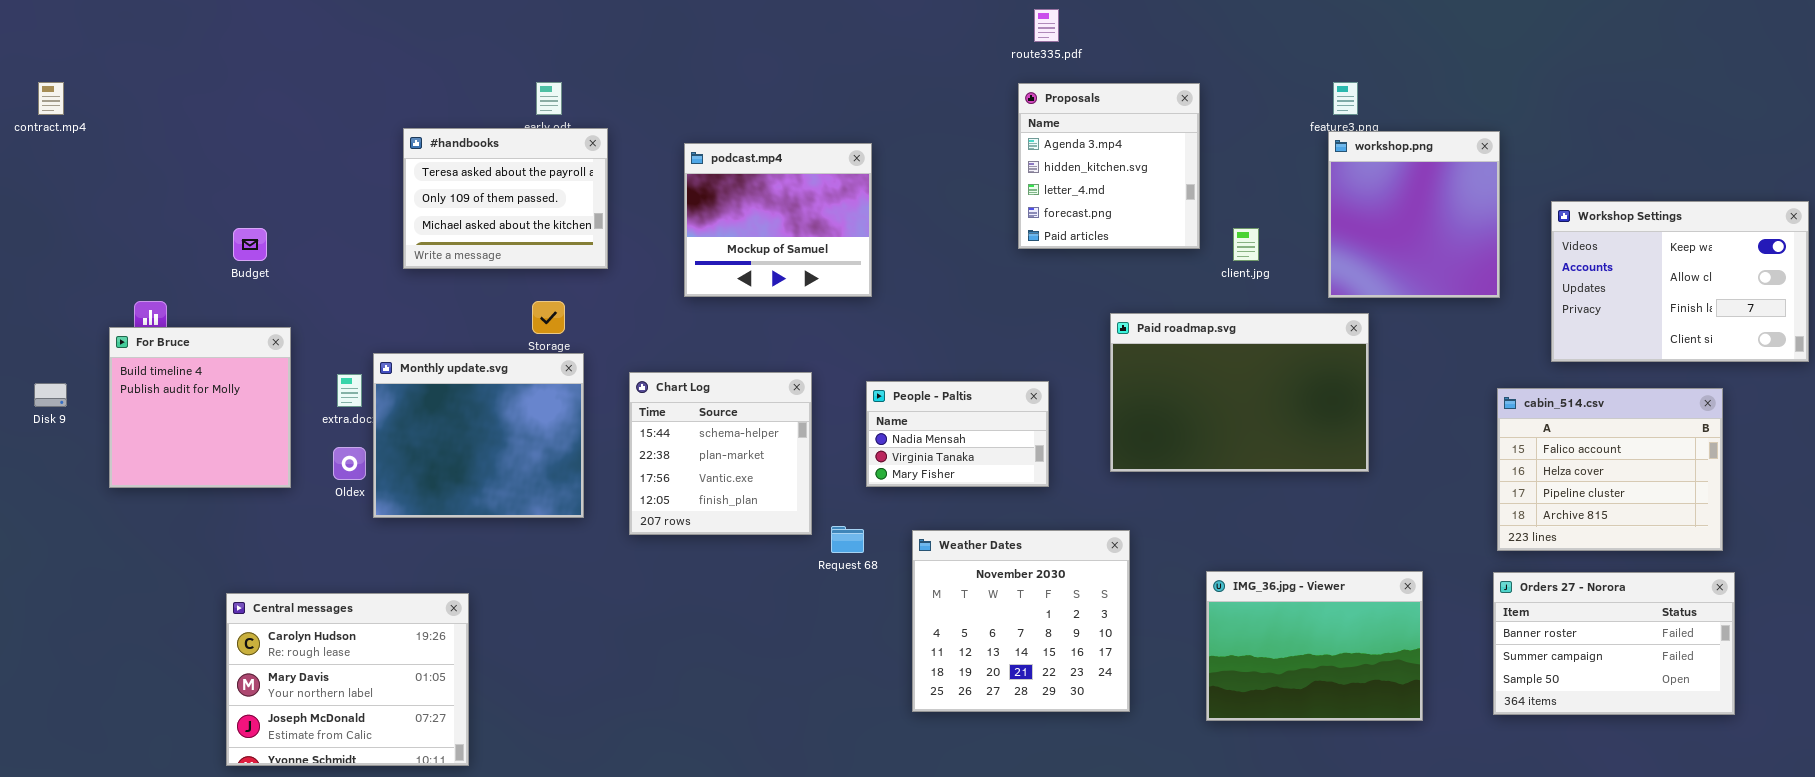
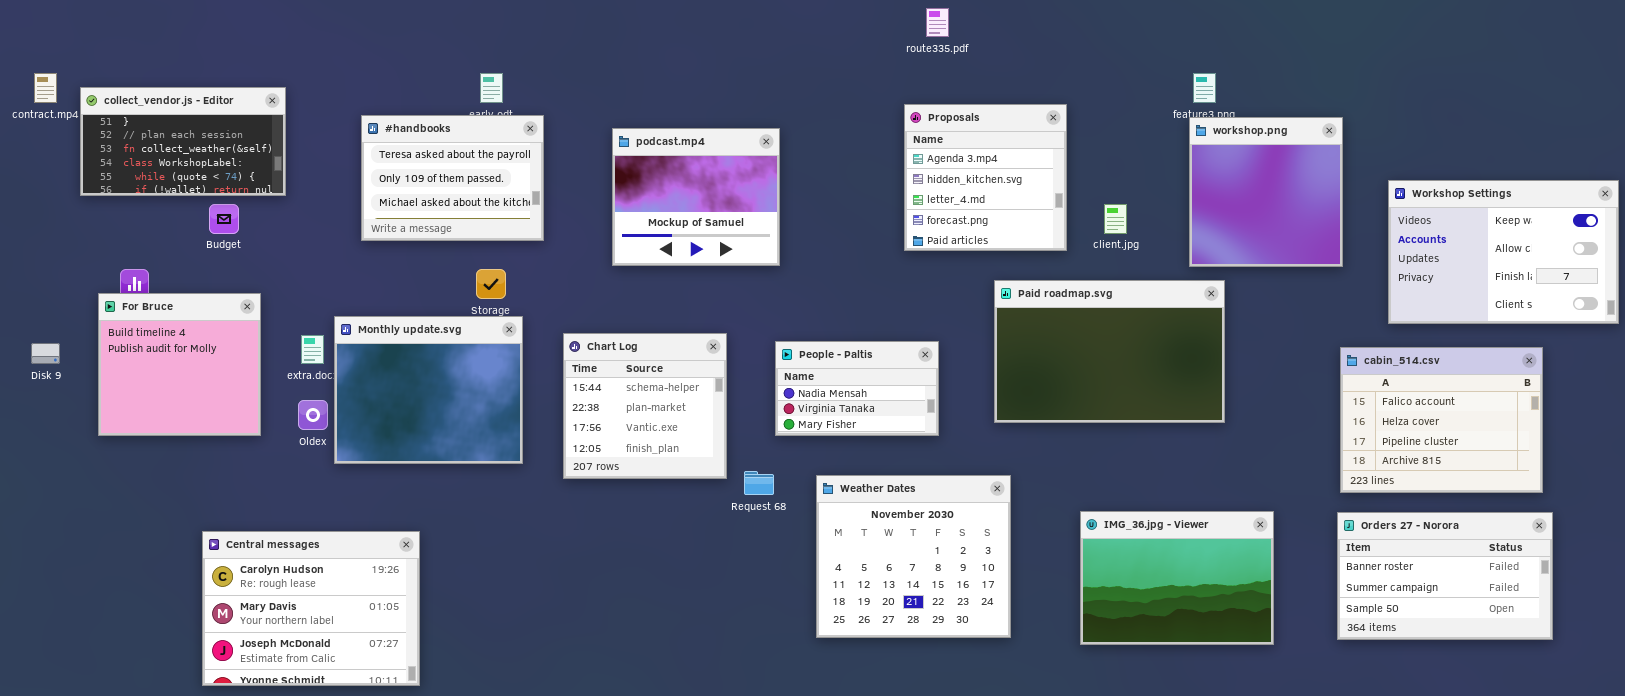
Proposals: [1018,83,1200,249] -> [904,104,1067,251], moved
collect_vendor.js - Editor: none -> [80,87,286,196], opened

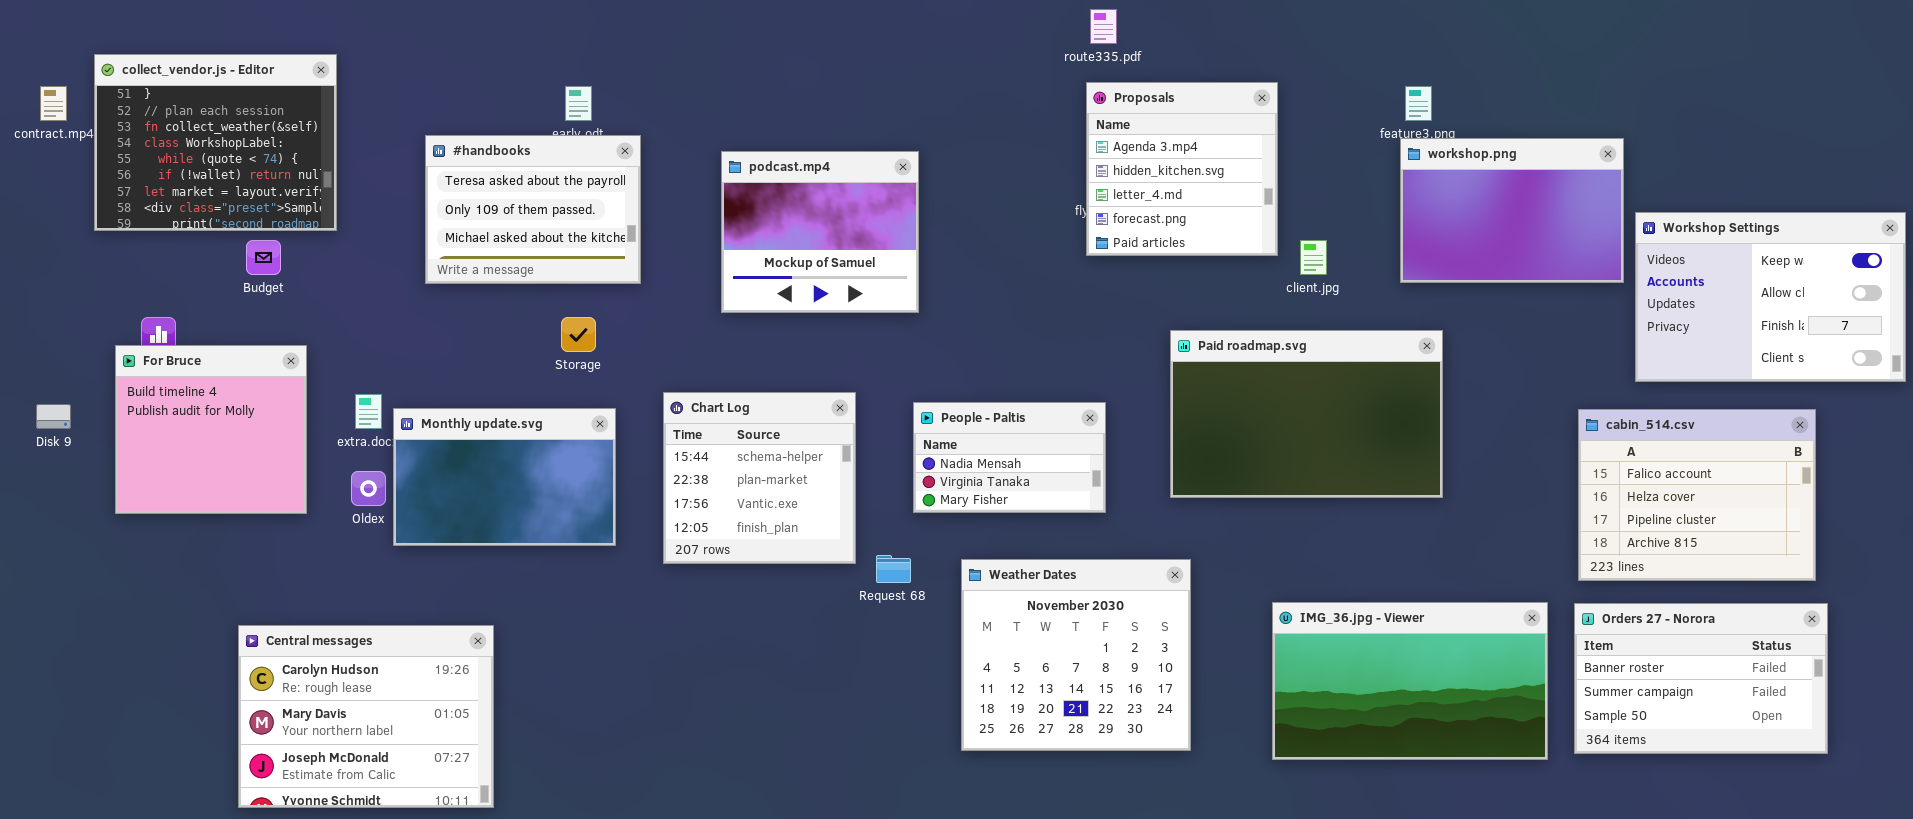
collect_vendor.js - Editor: [80,87,286,196] -> [94,54,337,231], resized
Proposals: [904,104,1067,251] -> [1086,82,1278,256], moved
workshop.png: [1189,117,1343,267] -> [1400,138,1624,283], resized
Monthly update.svg: [334,316,523,464] -> [393,408,616,546], resized
IMG_36.jpg - Viewer: [1080,511,1274,645] -> [1272,602,1548,760], resized

